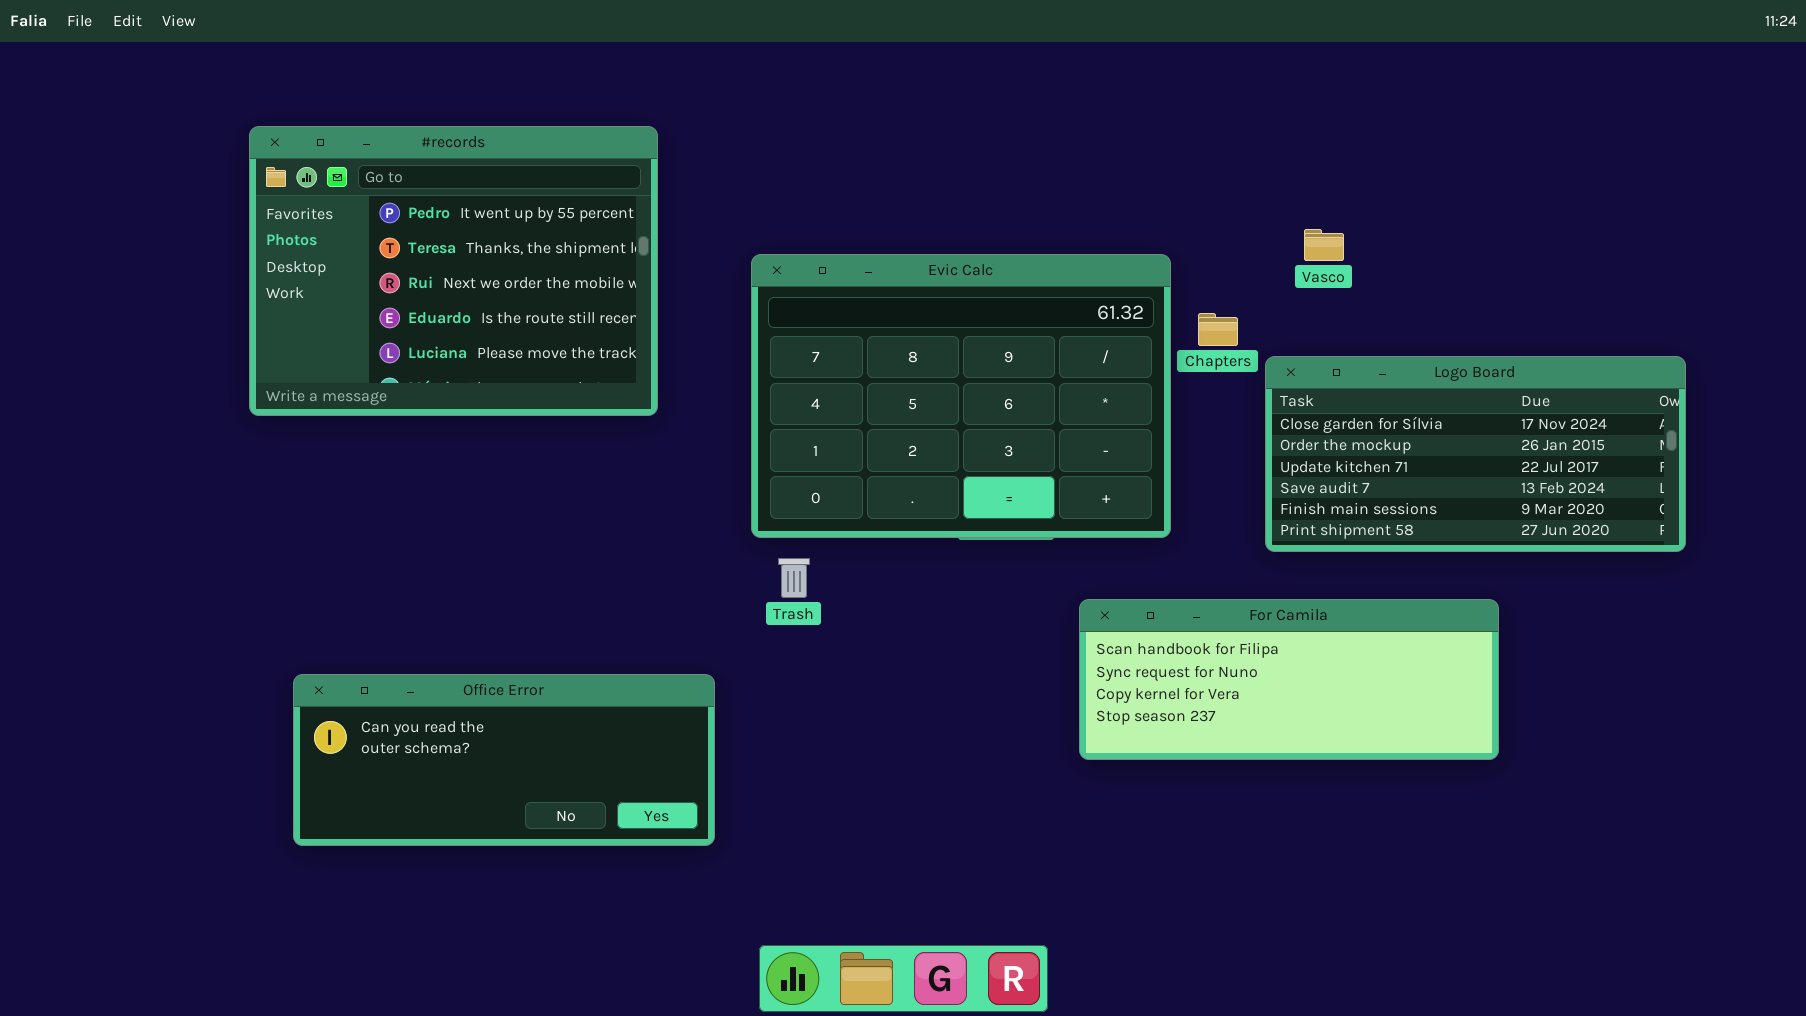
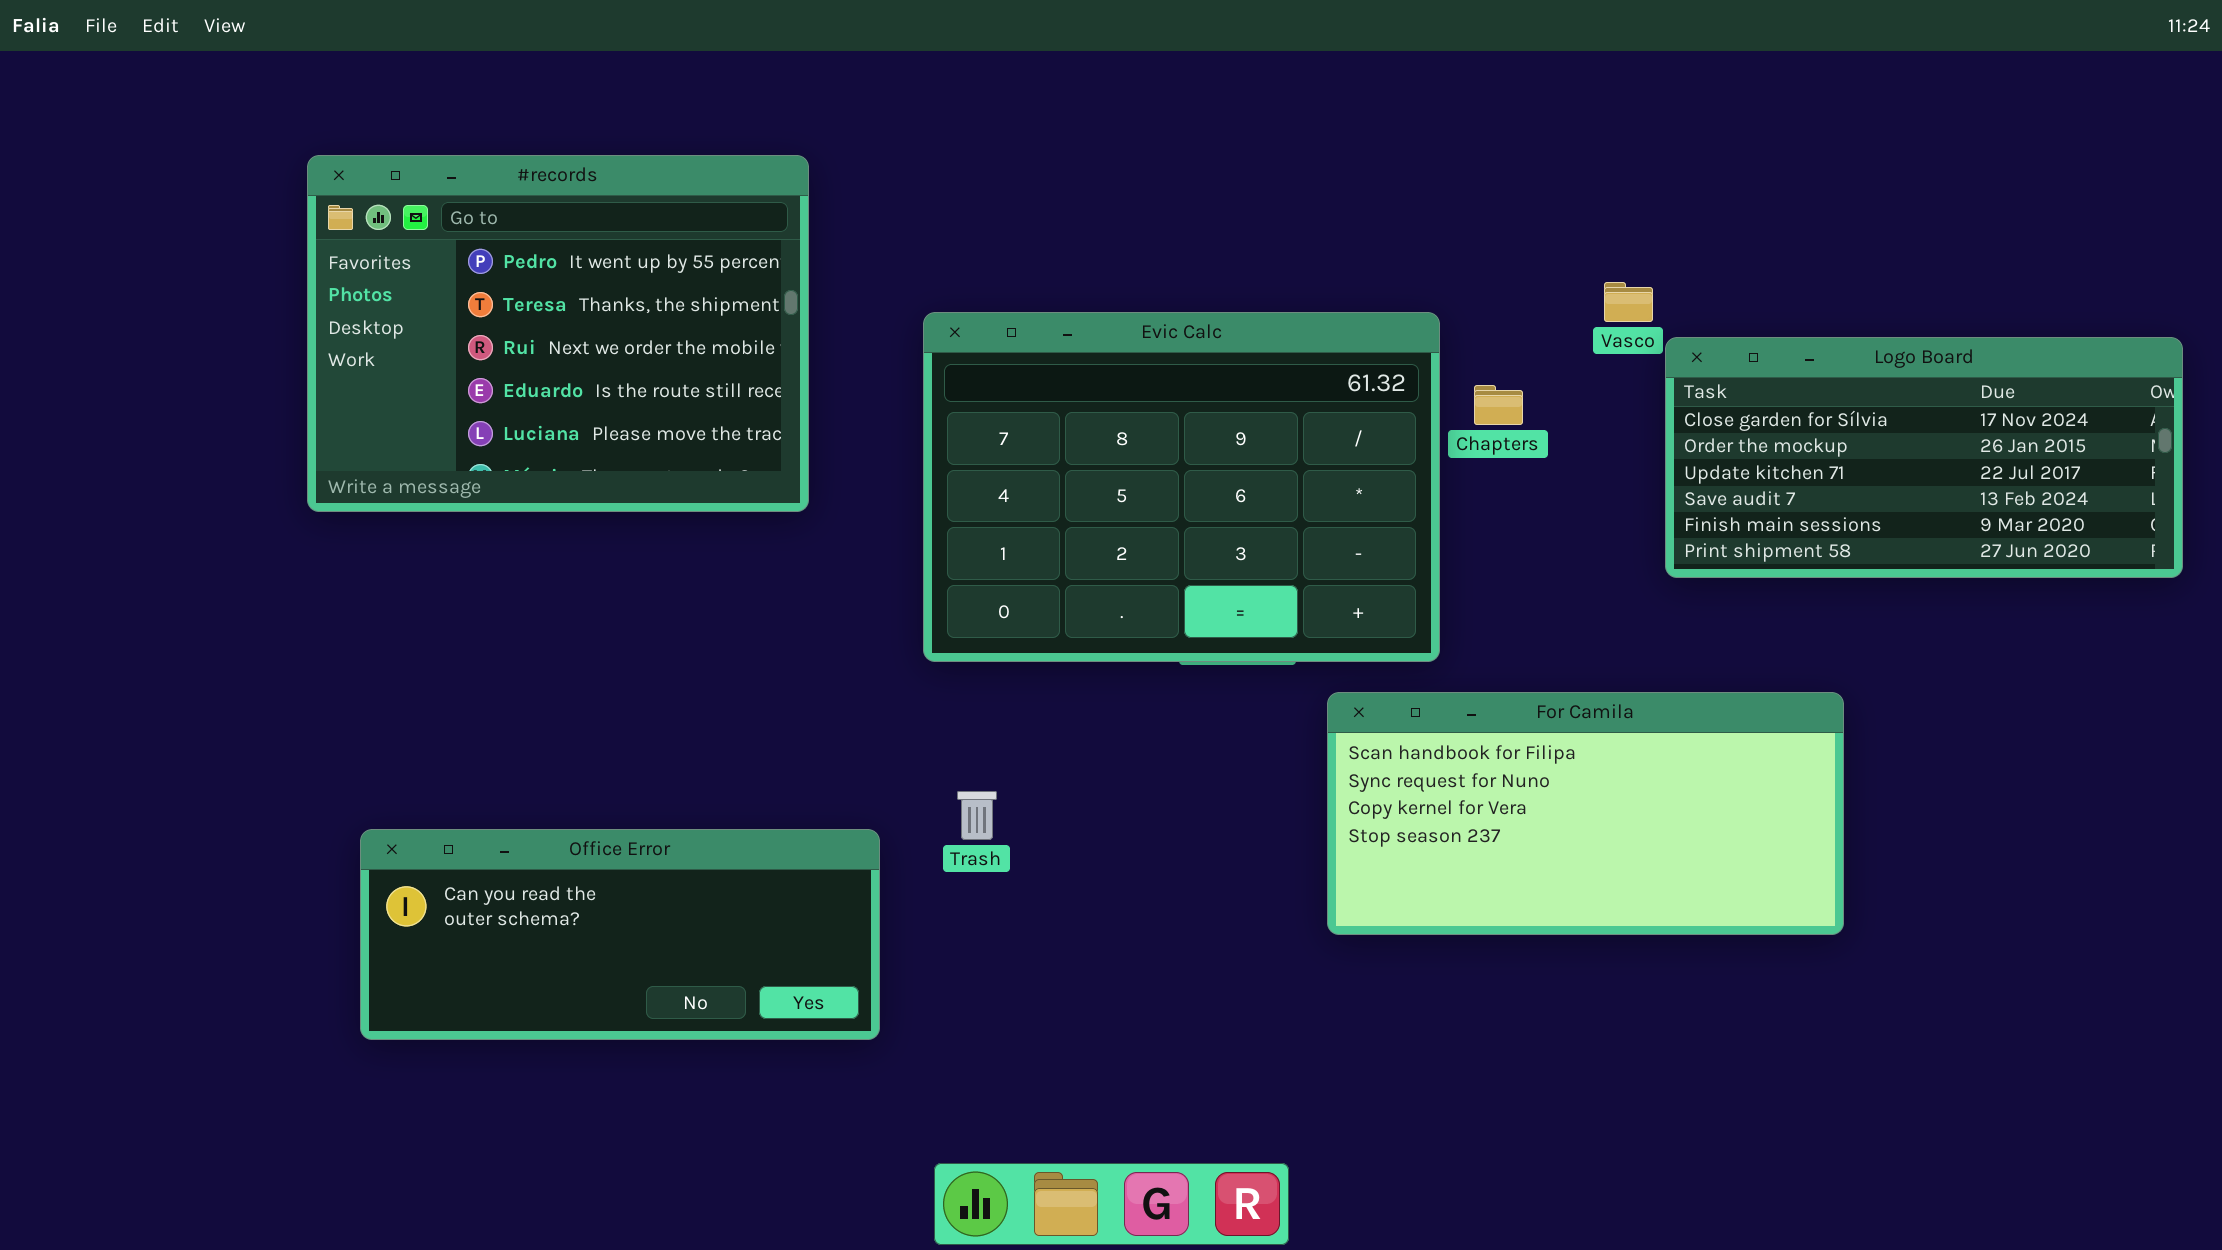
Logo Board: [1265,356,1686,552] -> [1665,337,2183,578], moved
Trash: [778,558,810,598] -> [957,791,997,840], moved
For Camila: [1079,599,1499,760] -> [1327,692,1844,935], resized

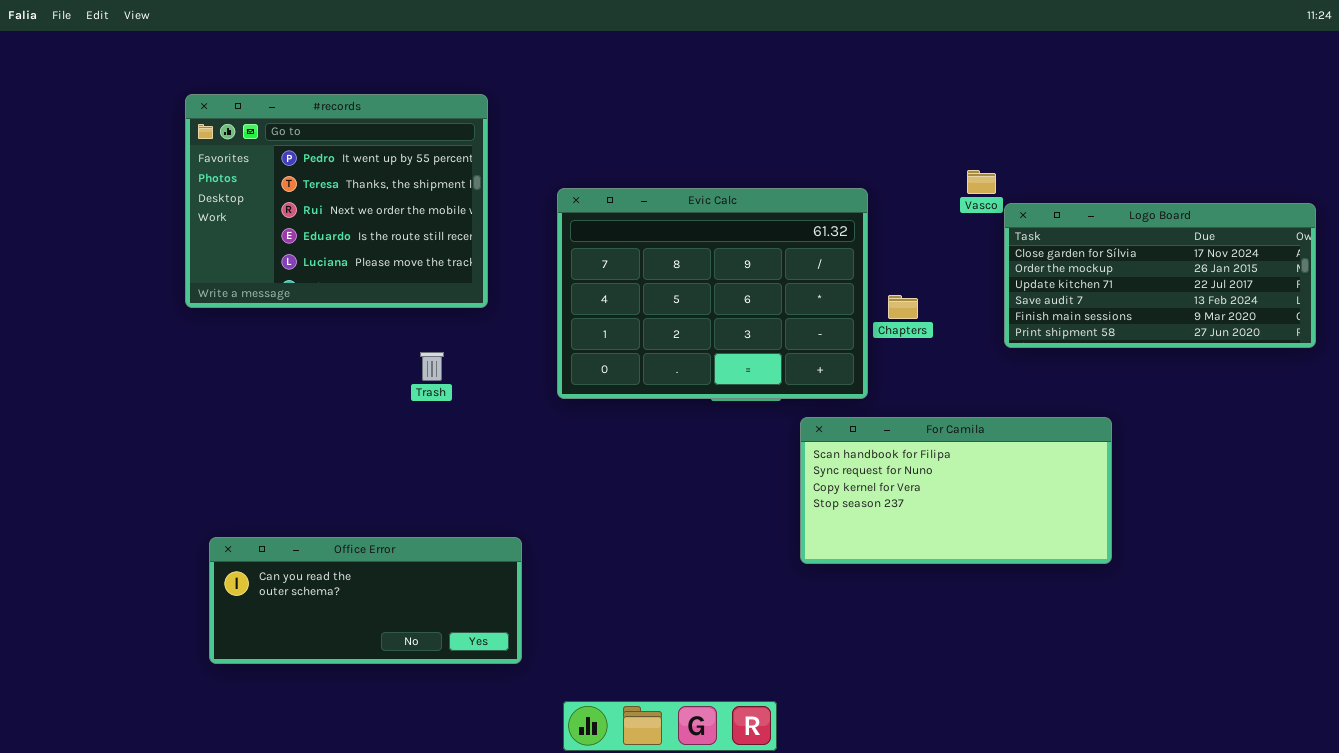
Chapters: [1474,385,1523,425] -> [888,295,918,319], moved
Trash: [957,791,997,840] -> [420,352,444,381], moved
Office Error: [360,829,880,1040] -> [209,537,522,664], moved

